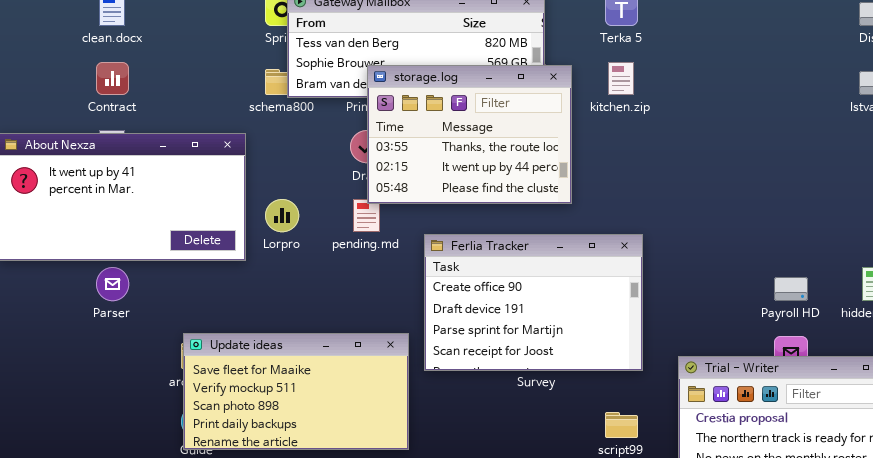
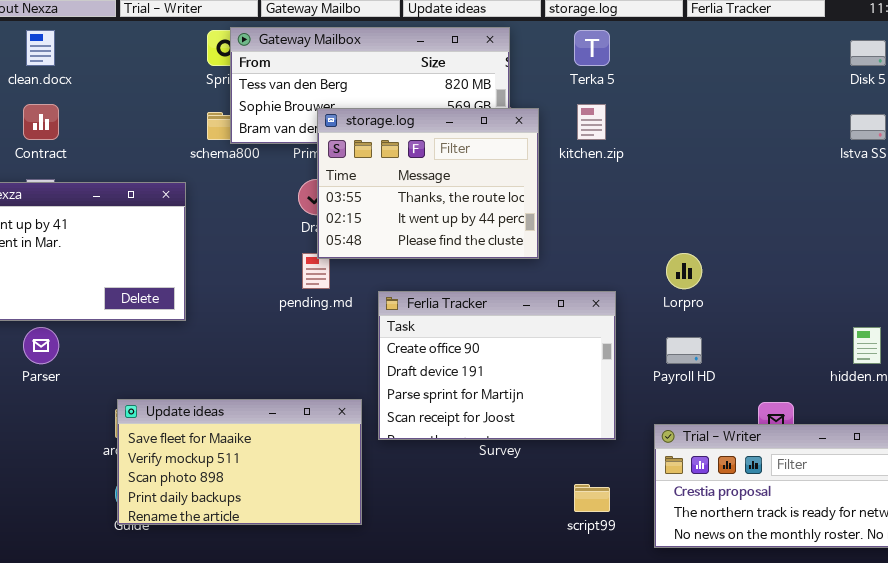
Lorpro: [265,199,299,232] -> [666,253,702,289], moved
Payroll HD: [774,277,808,301] -> [666,337,702,364], moved

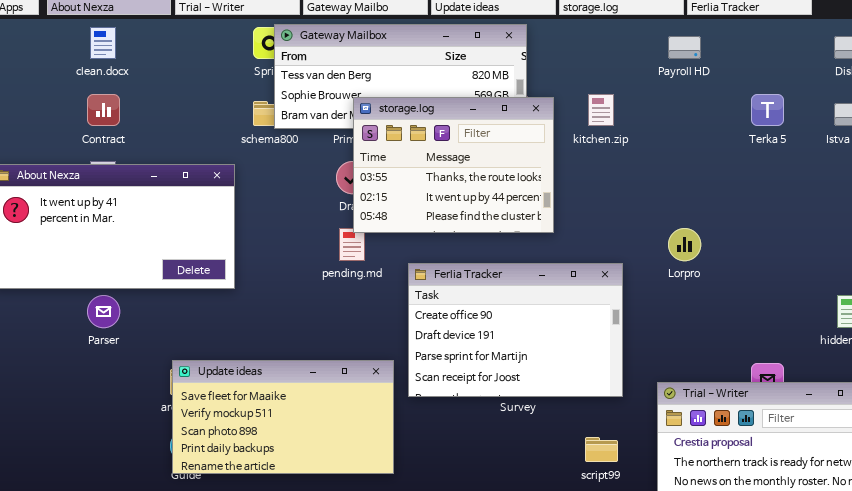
Terka 5: [574,30,610,66] -> [751,94,784,126], moved
Payroll HD: [666,337,702,364] -> [668,36,701,59], moved

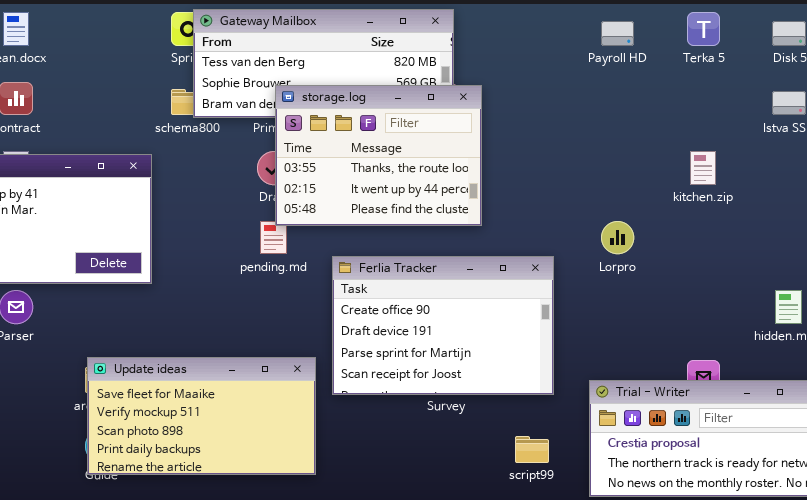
kitchen.zip: [588,94,614,126] -> [690,151,716,185], moved
Terka 5: [751,94,784,126] -> [687,12,720,46], moved

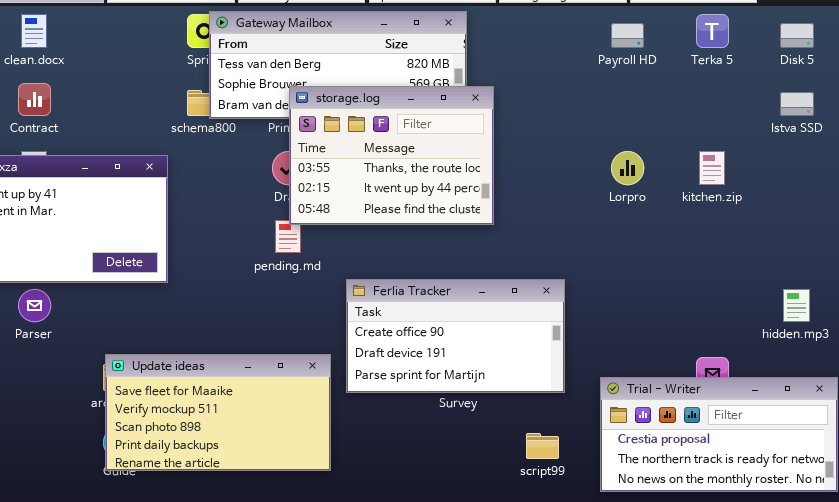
Lorpro: [601,221,634,254] -> [611,151,644,185], moved
Ferlia Tracker: [332,256,554,395] -> [346,279,565,393], resized

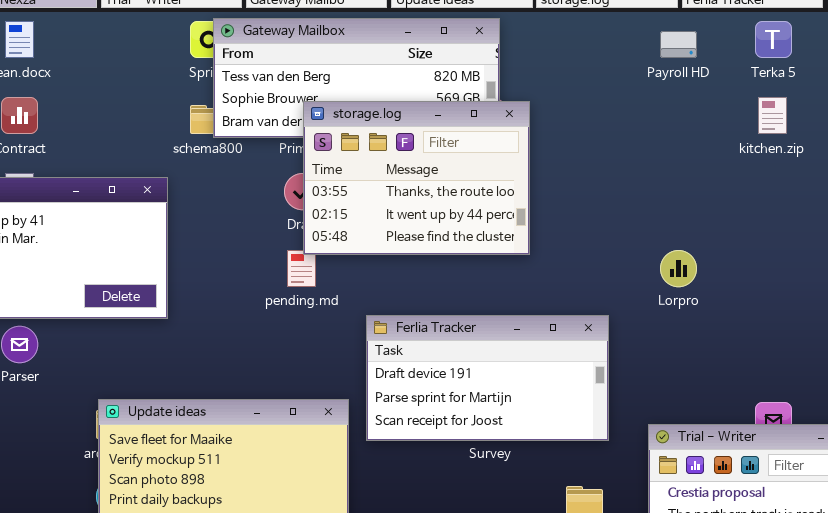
Lorpro: [611,151,644,185] -> [660,250,697,287], moved
kitchen.zip: [699,151,725,185] -> [758,97,787,134], moved
Ferlia Tracker: [346,279,565,393] -> [366,315,609,441], scrolled down 1 row

